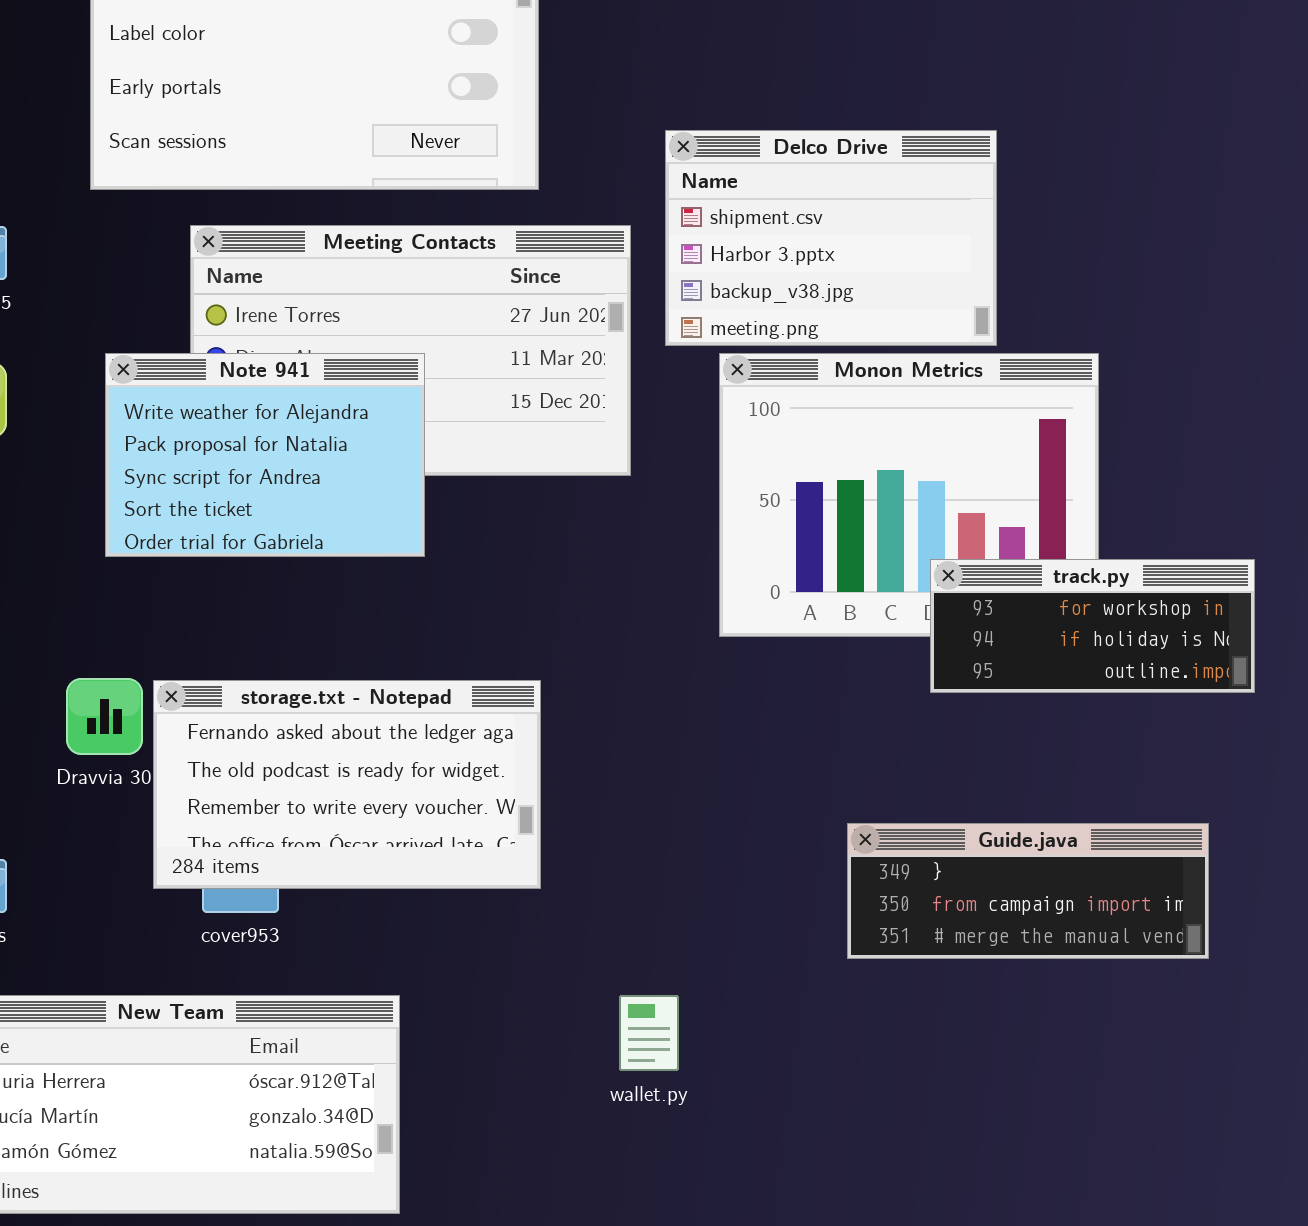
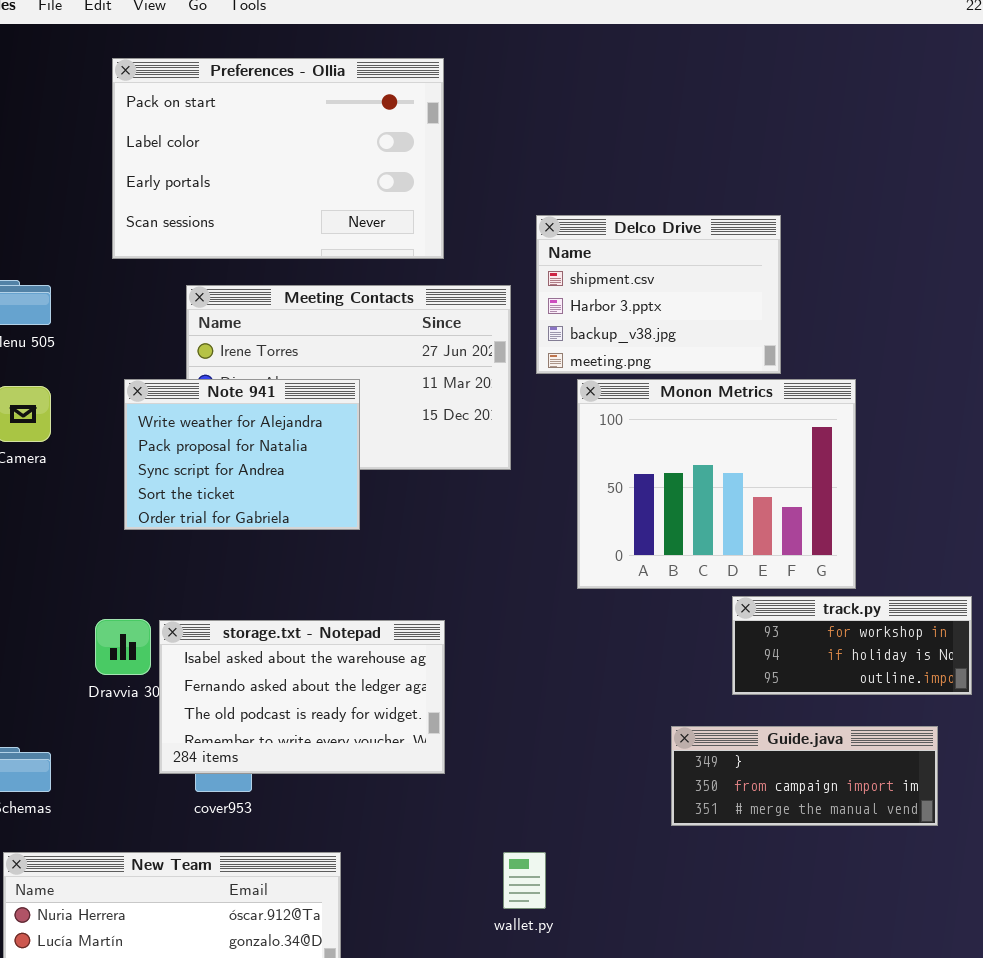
track.py: [930,559,1255,693] -> [732,596,972,695], moved
storage.txt - Notepad: [153,680,541,889] -> [159,620,445,774], scrolled up 1 row

